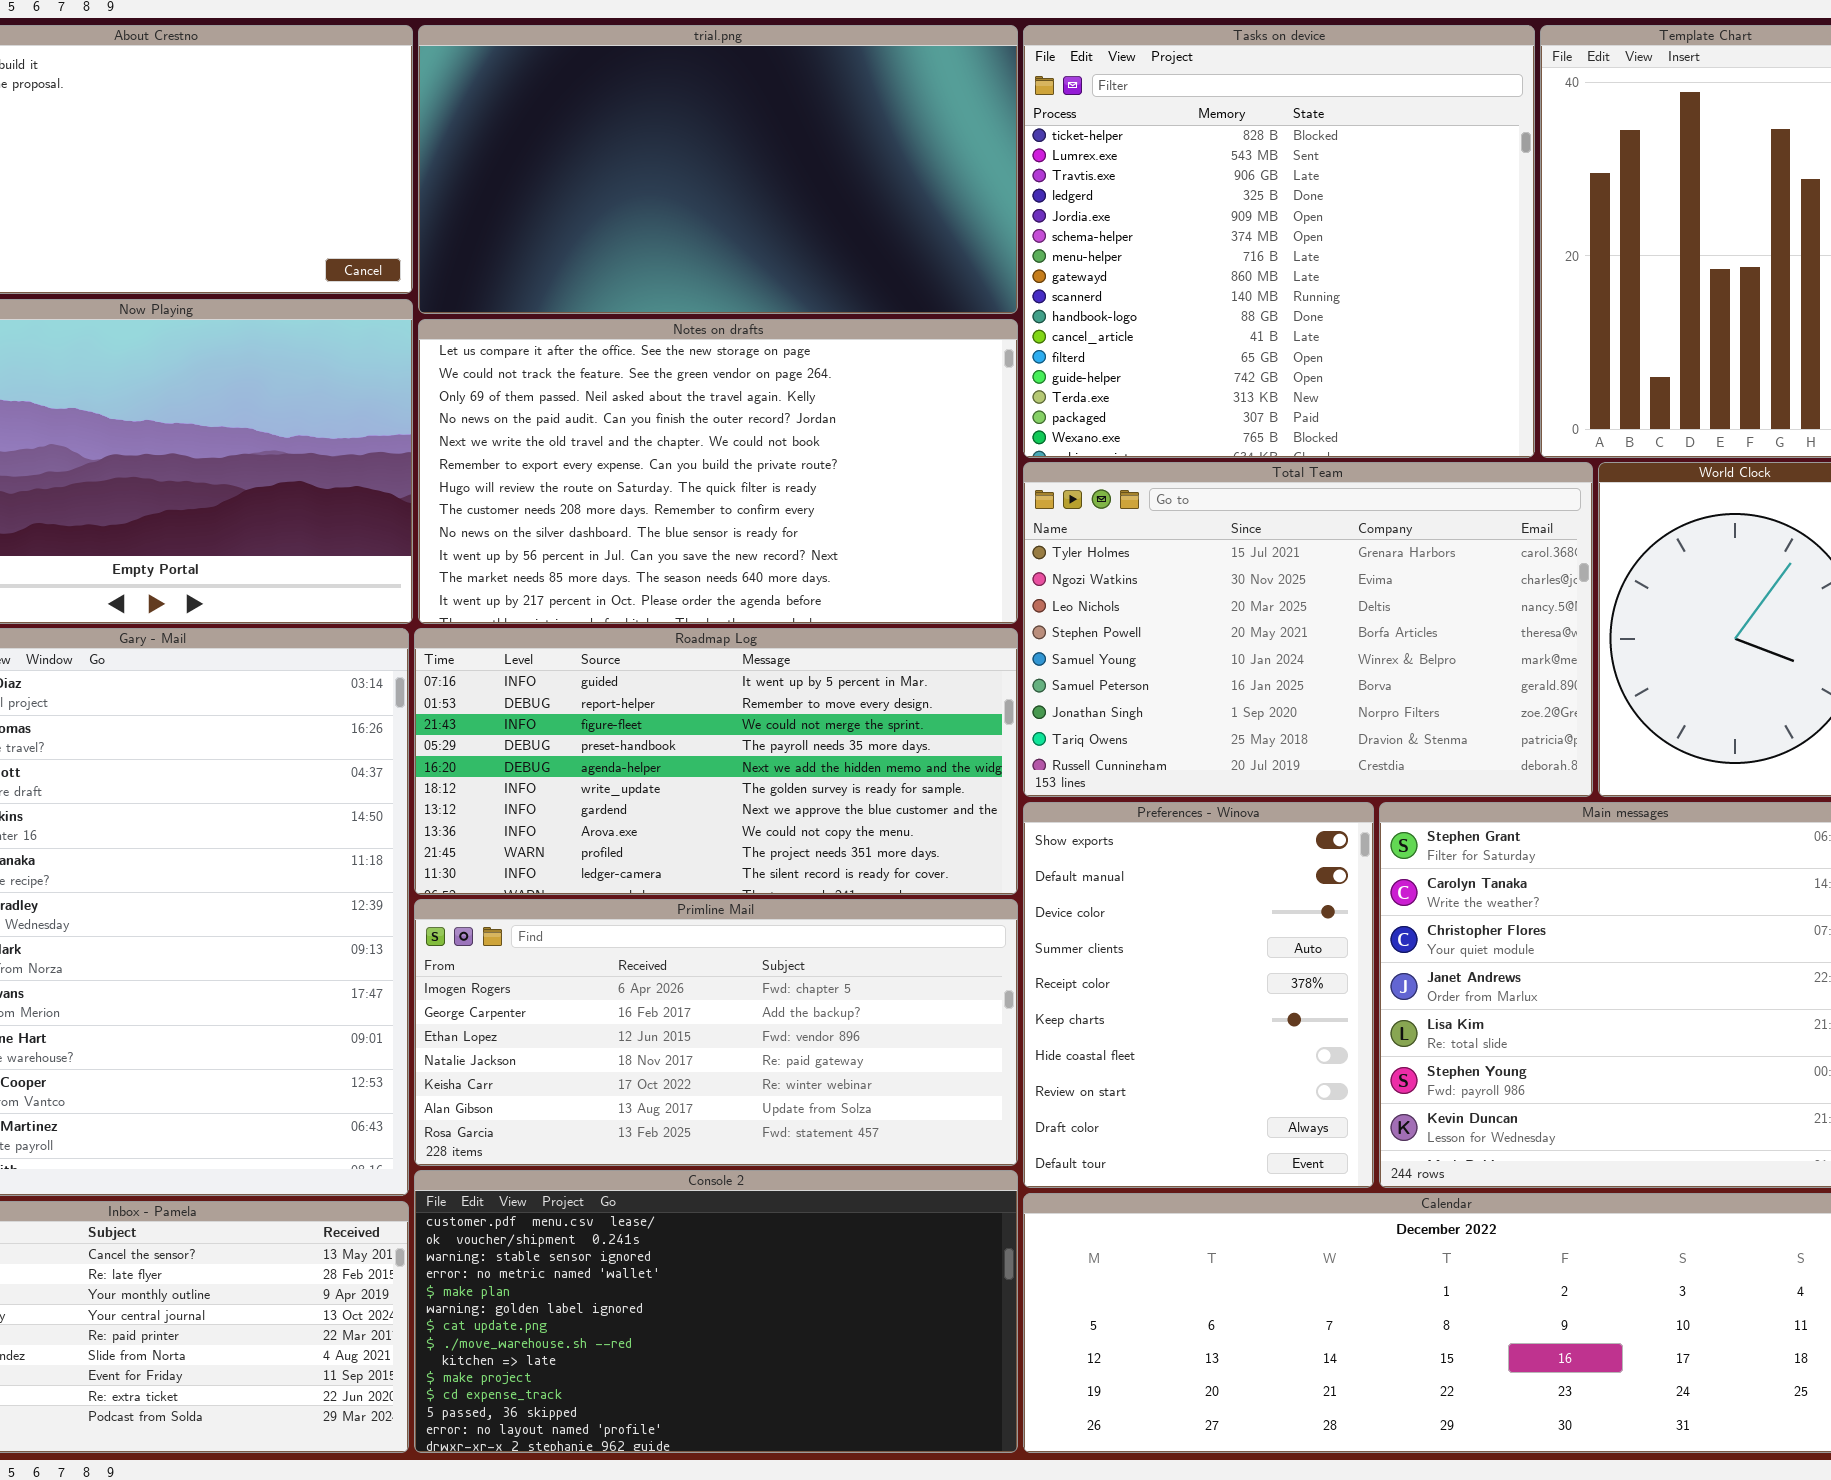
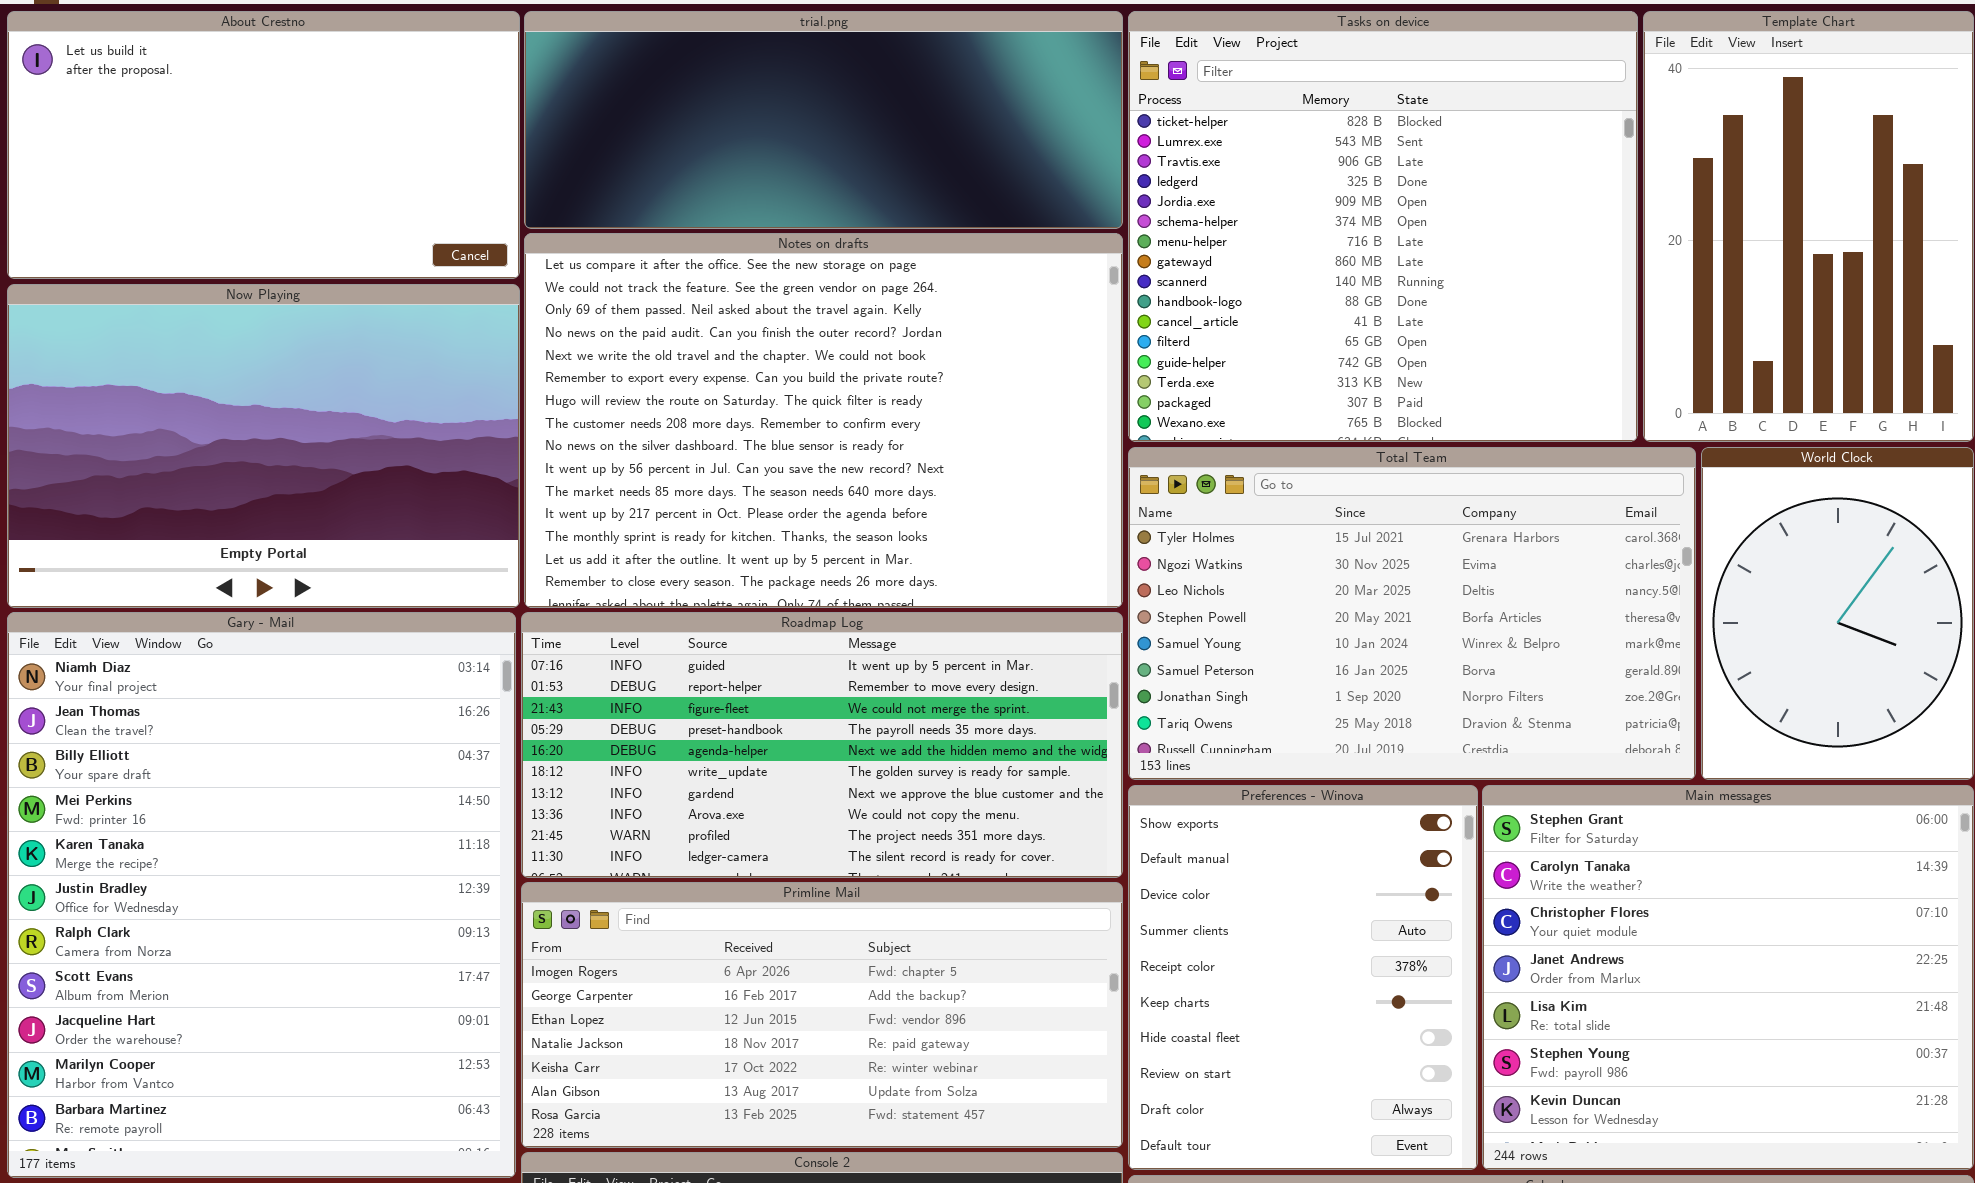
trial.png: [418,25,1018,314] -> [524,11,1123,229], resized
Notes on drafts: [418,319,1018,624] -> [524,233,1123,608], resized

